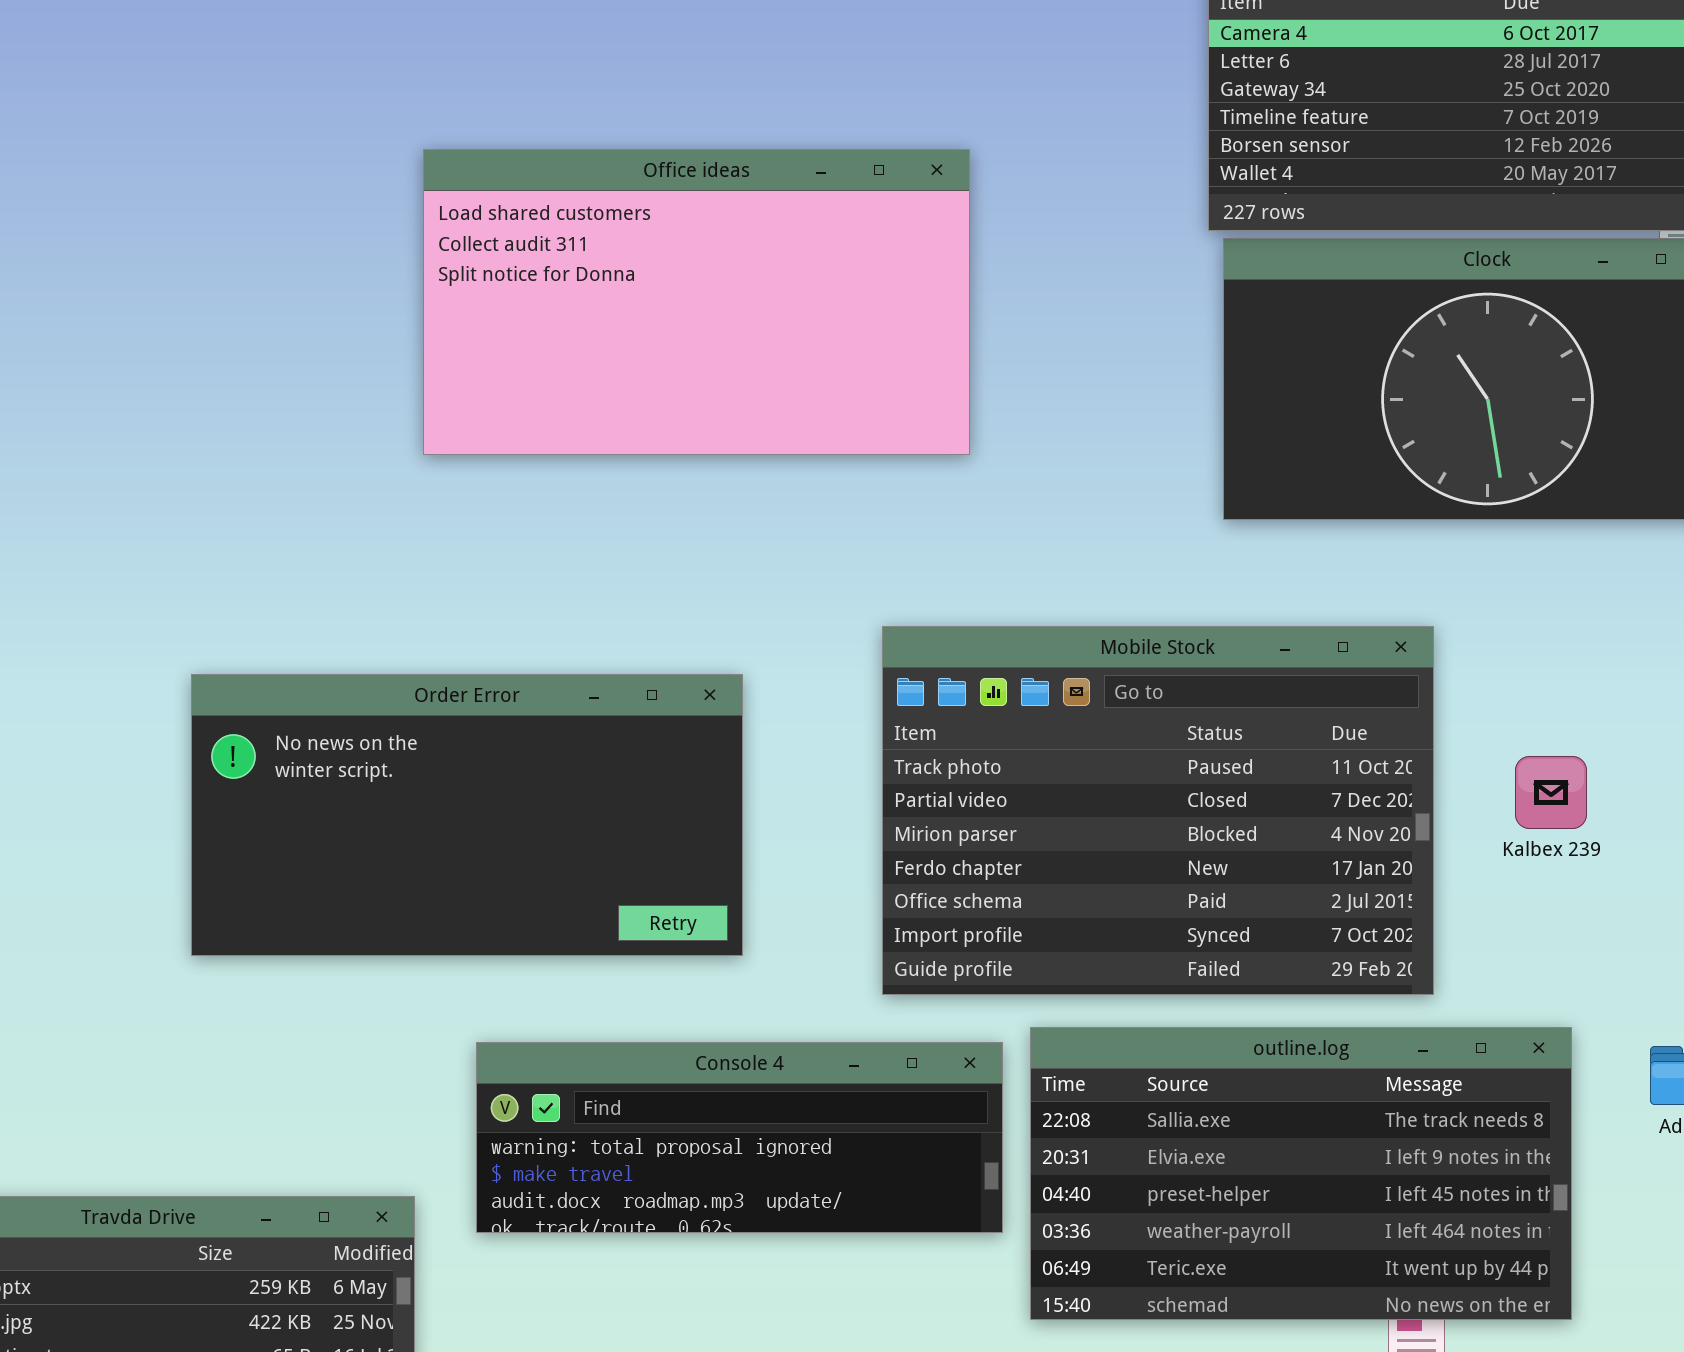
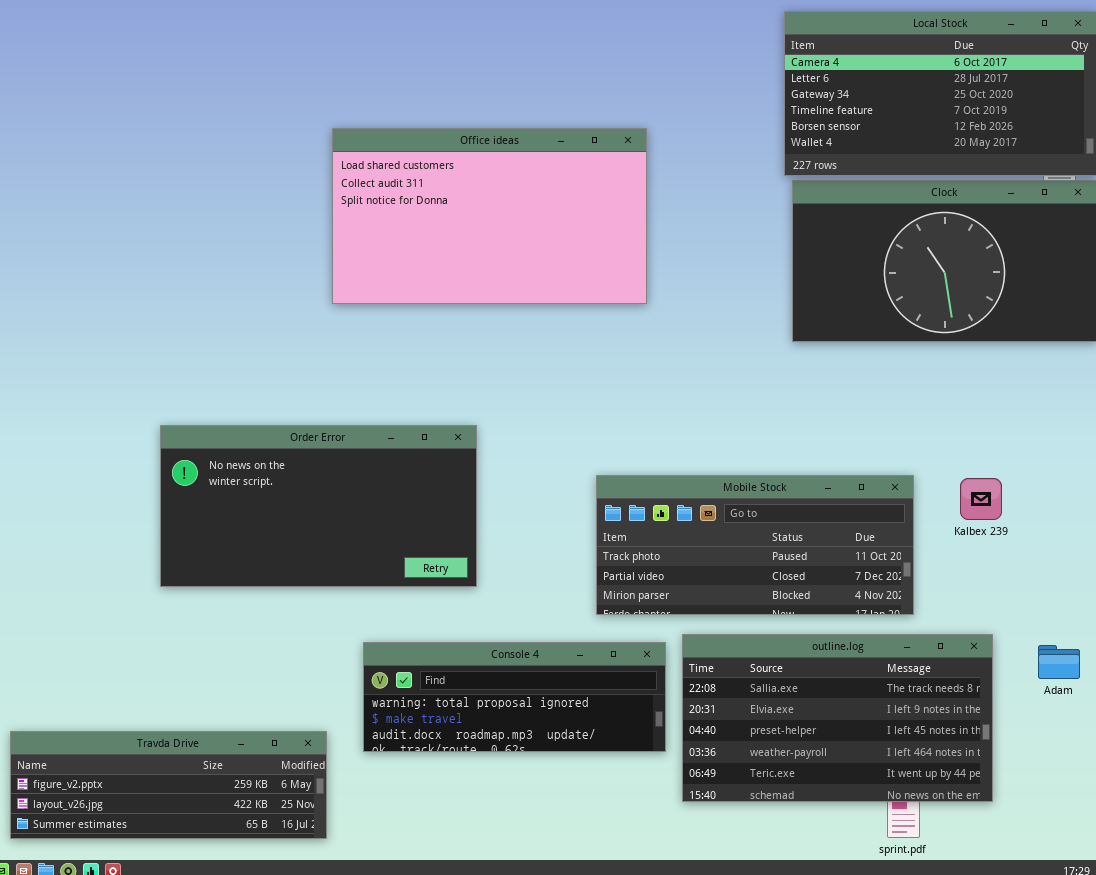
Mobile Stock: [882,626,1434,995] -> [596,475,914,615], resized
Order Error: [191,674,743,956] -> [160,425,477,587], moved

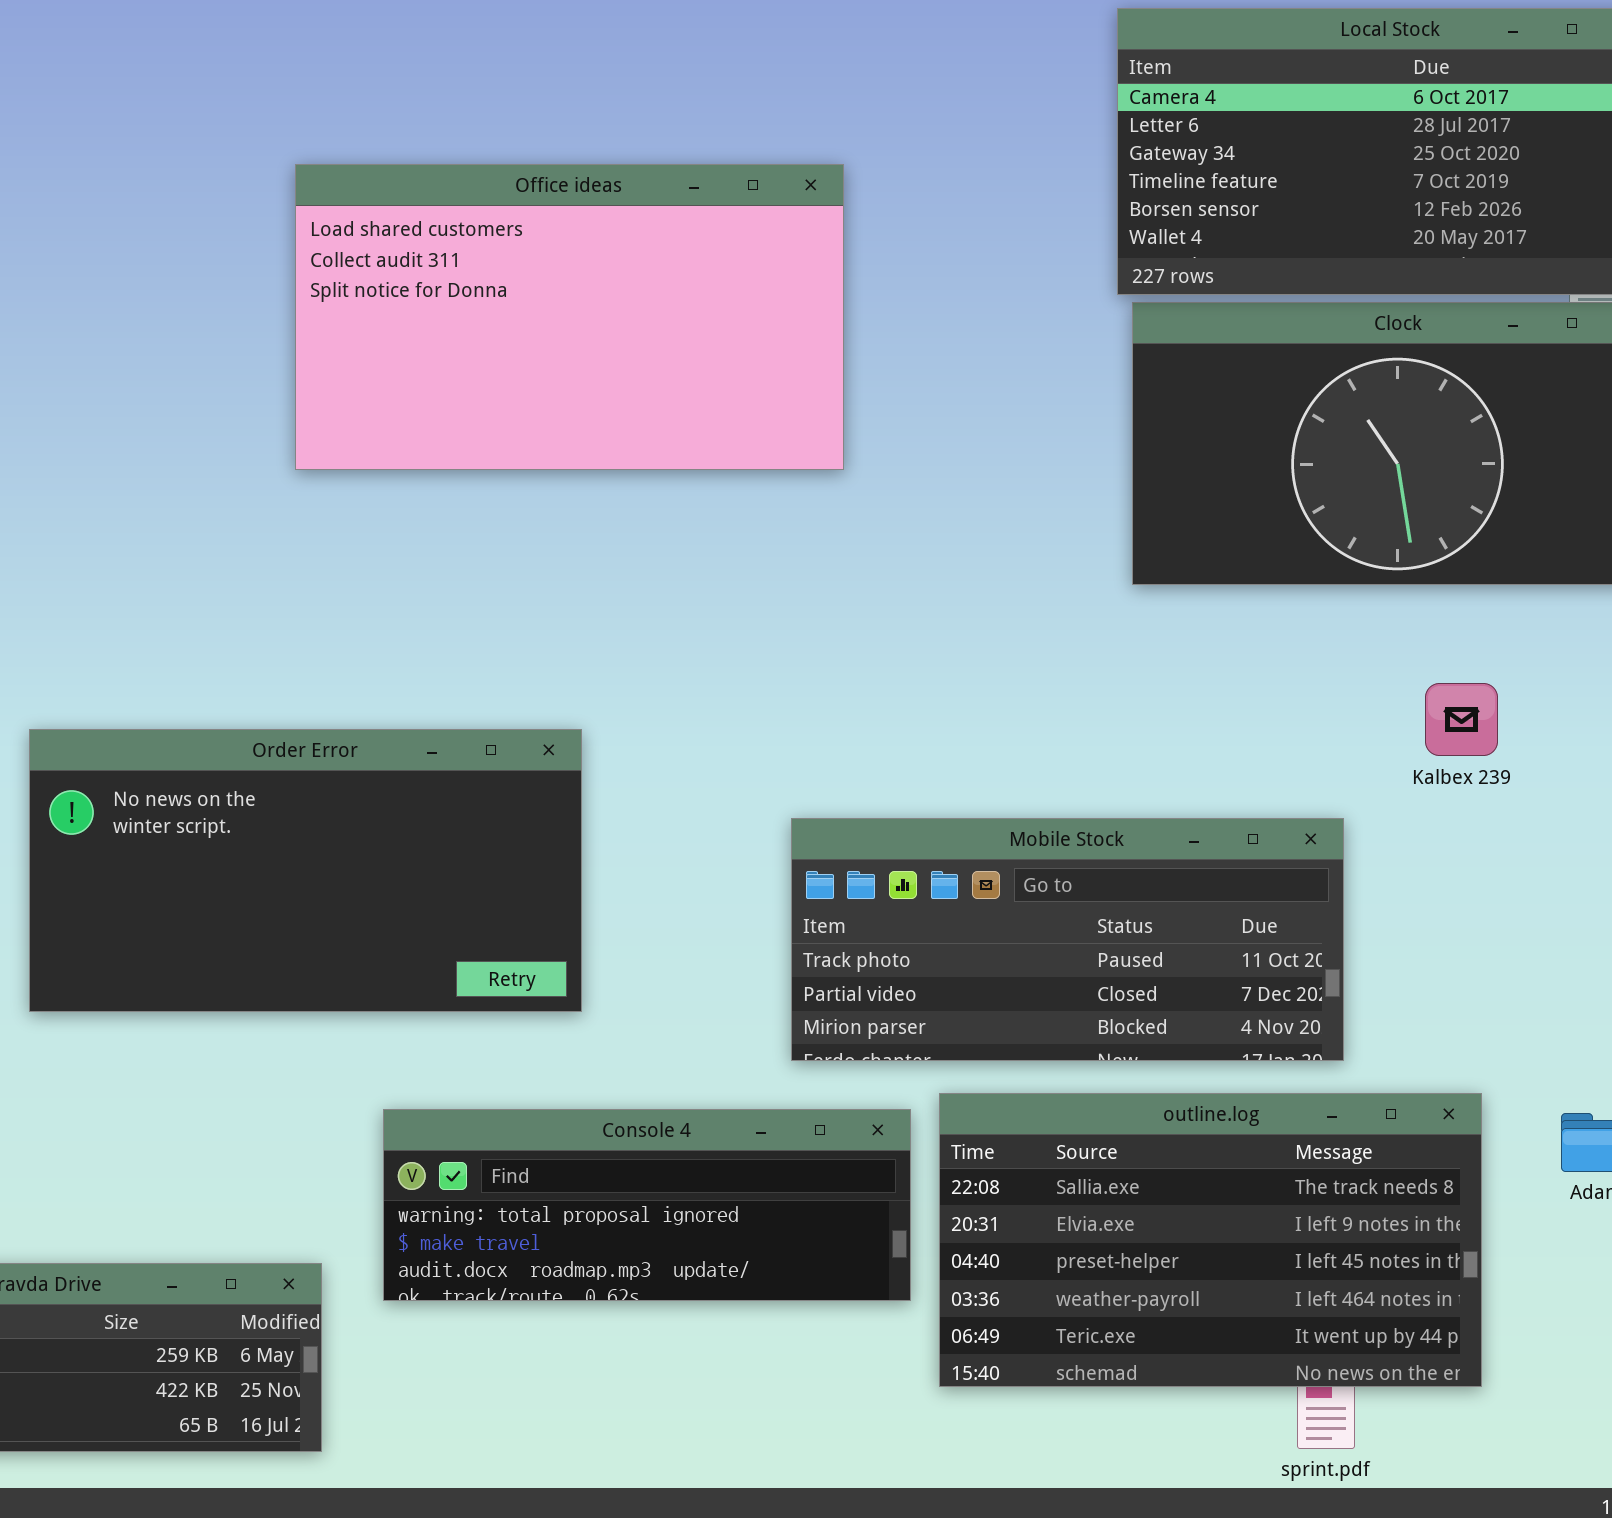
Office ideas: [332,128,647,304] -> [295,164,844,470], moved
Kalbex 239: [960,478,1002,520] -> [1425,683,1498,756], moved

